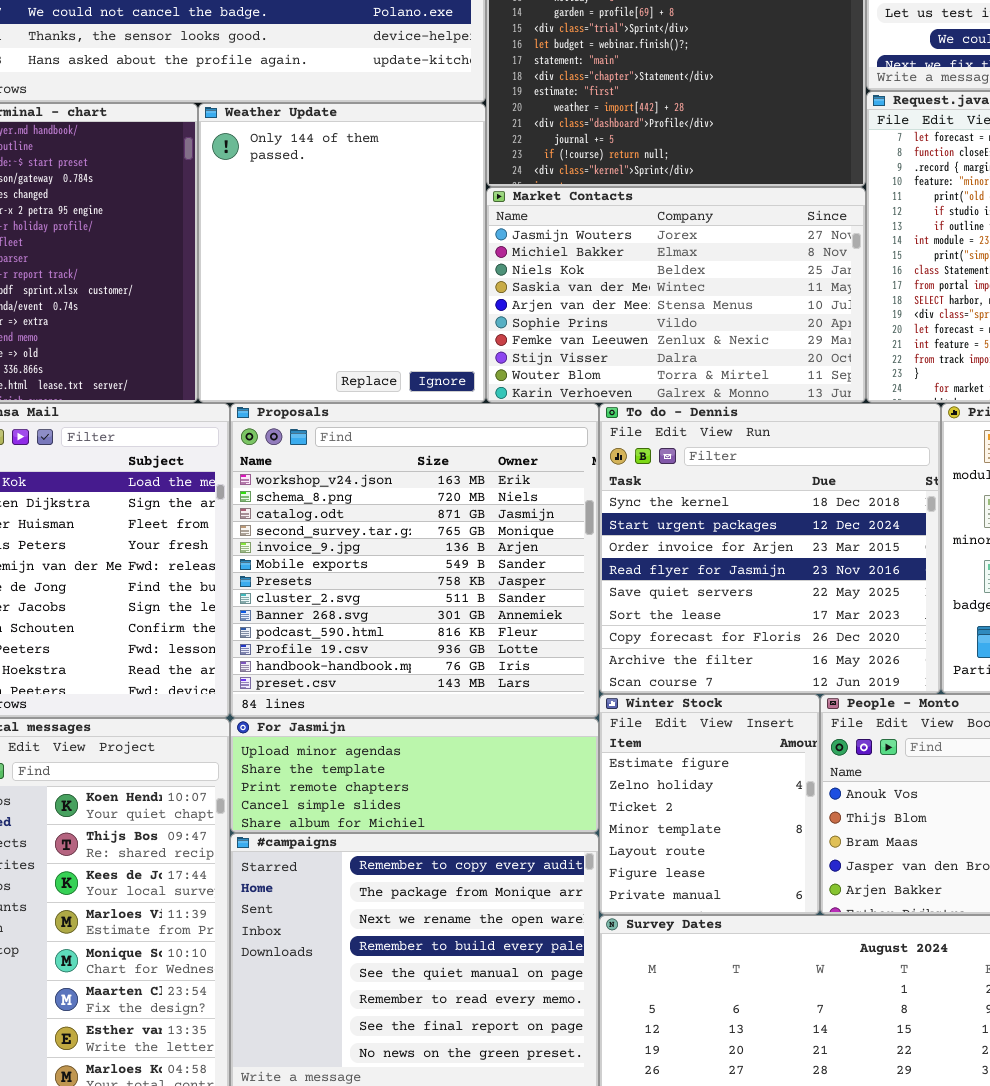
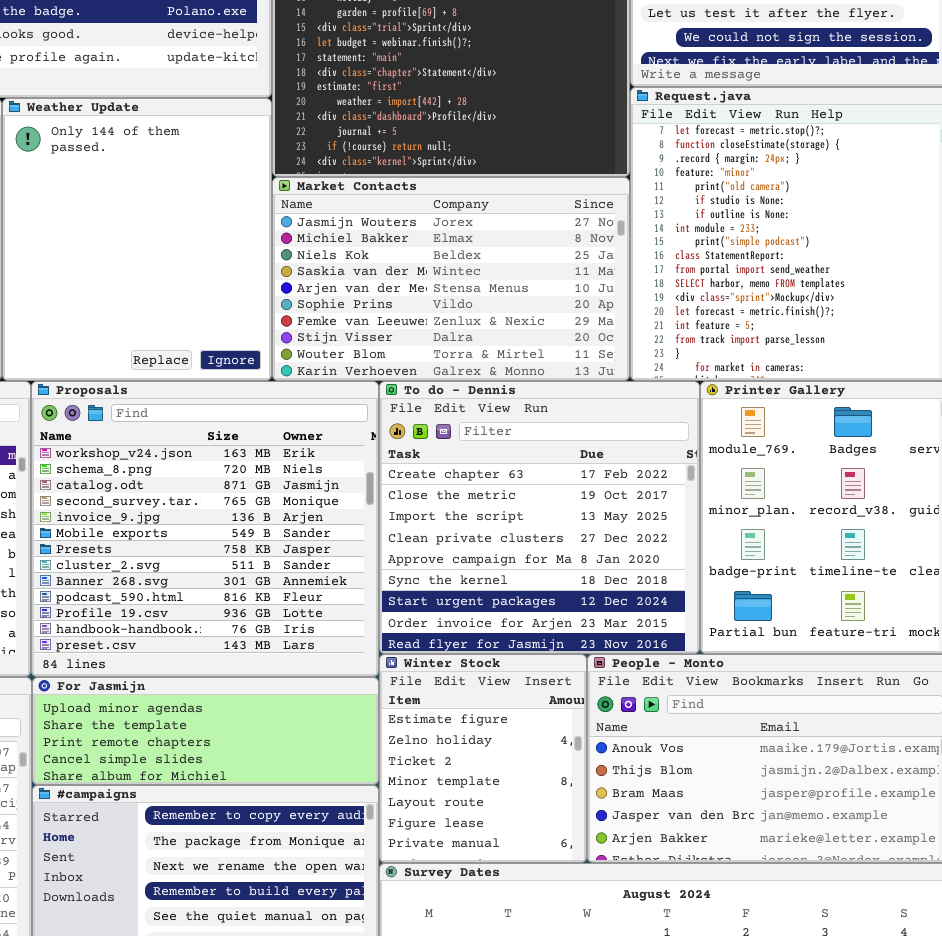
To do - Dennis: [599,403,941,694] -> [379,381,700,654], scrolled up 5 rows

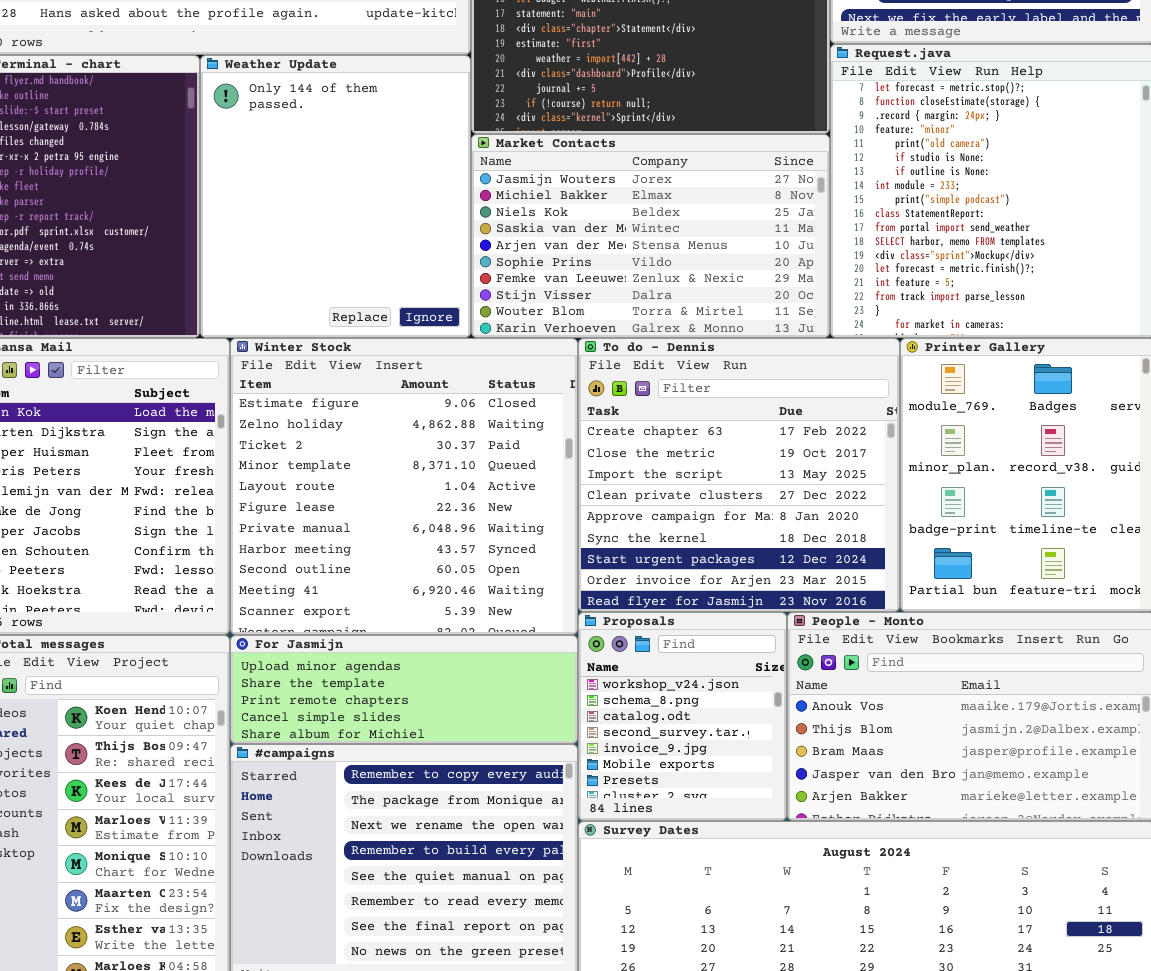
Proposals: [31,381,379,677] -> [578,612,787,821], moved, resized
Winter Stock: [379,654,587,863] -> [230,338,578,635], moved, resized

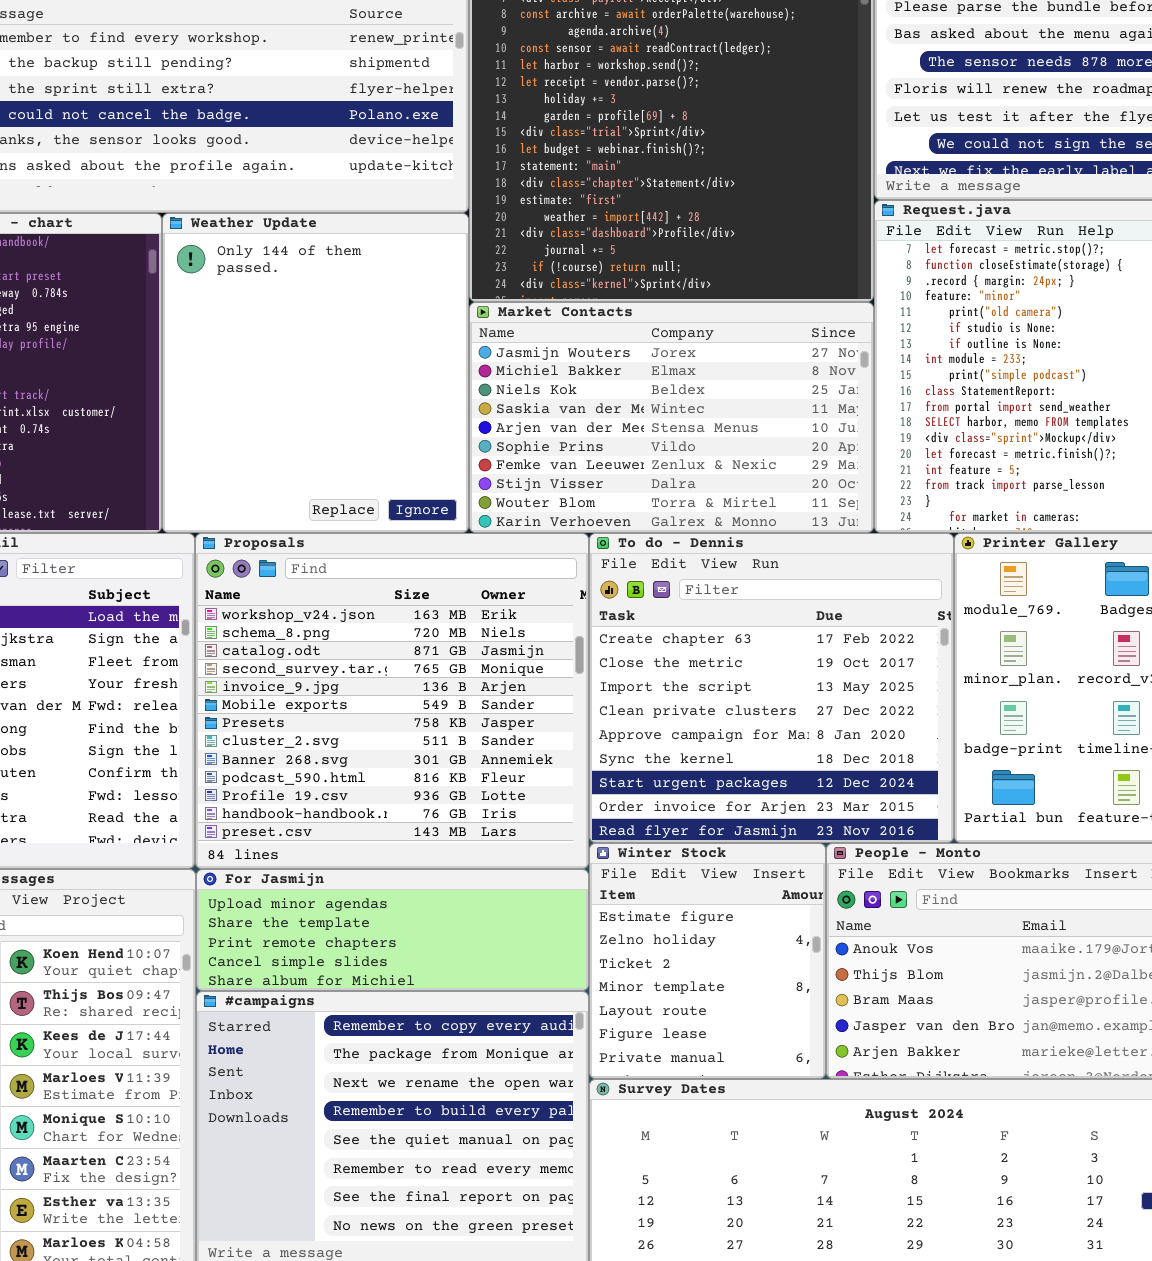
Winter Stock: [230,338,578,635] -> [589,843,826,1079], moved, resized
Proposals: [578,612,787,821] -> [195,533,589,869], moved, resized

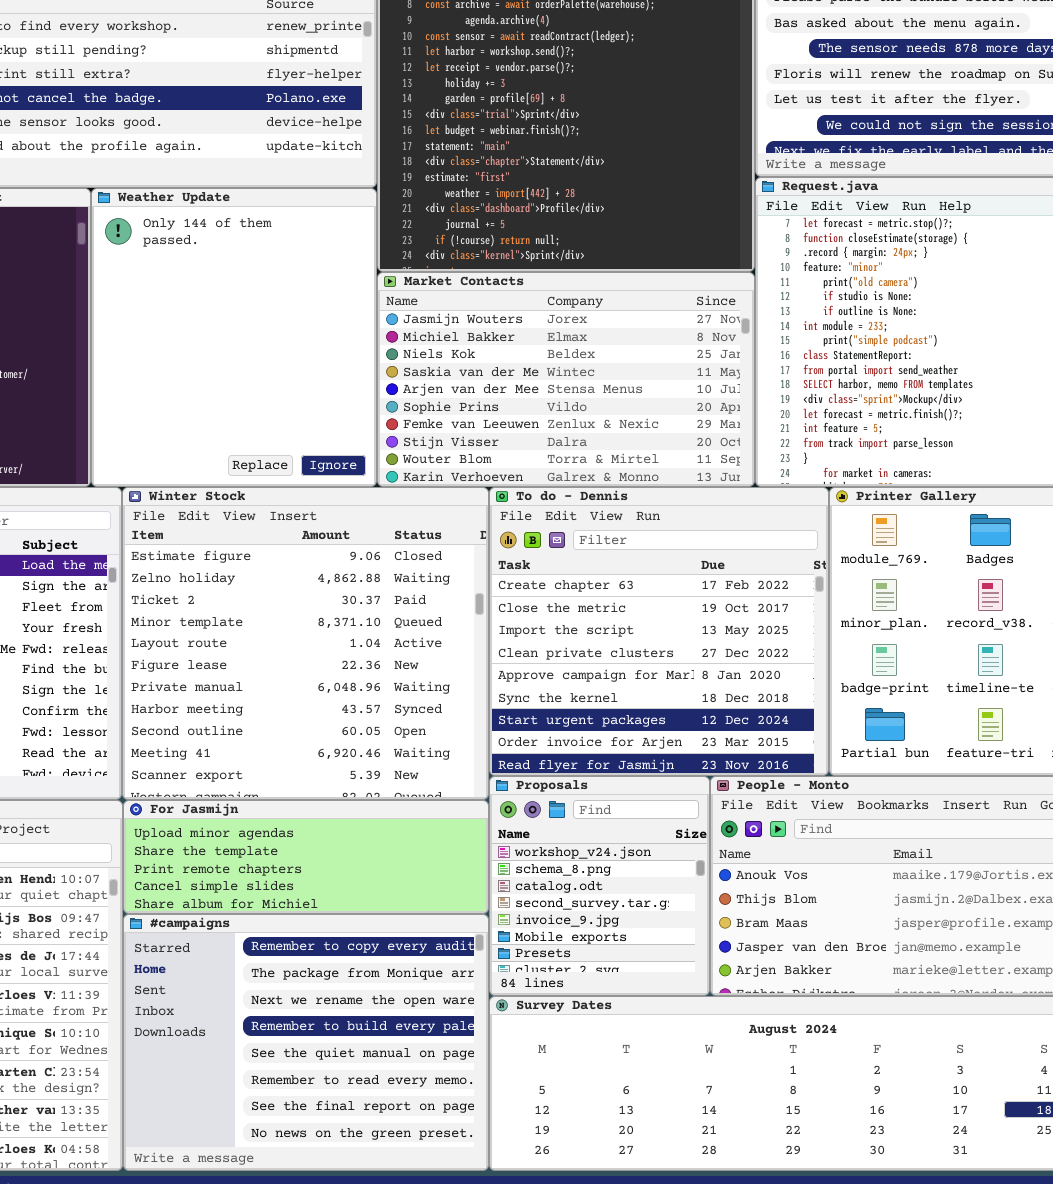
Proposals: [195,533,589,869] -> [489,776,710,996], moved, resized
Winter Stock: [589,843,826,1079] -> [122,487,489,800], moved, resized

